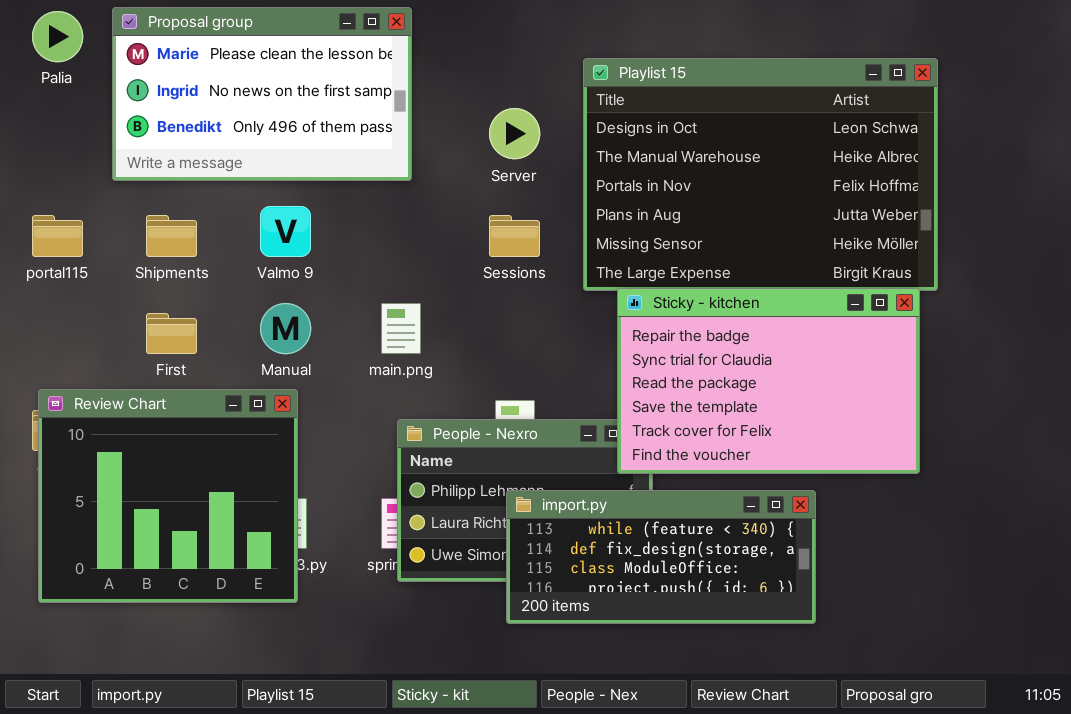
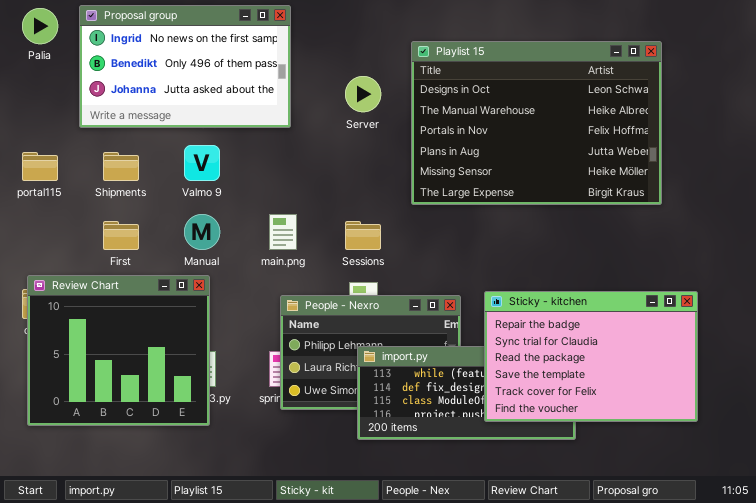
Proposal group: [112,7,412,181] -> [79,5,291,128], scrolled down 1 row
Sessions: [489,215,540,257] -> [345,221,381,250], moved
Sticky - kitchen: [617,288,920,474] -> [484,291,698,422], moved

